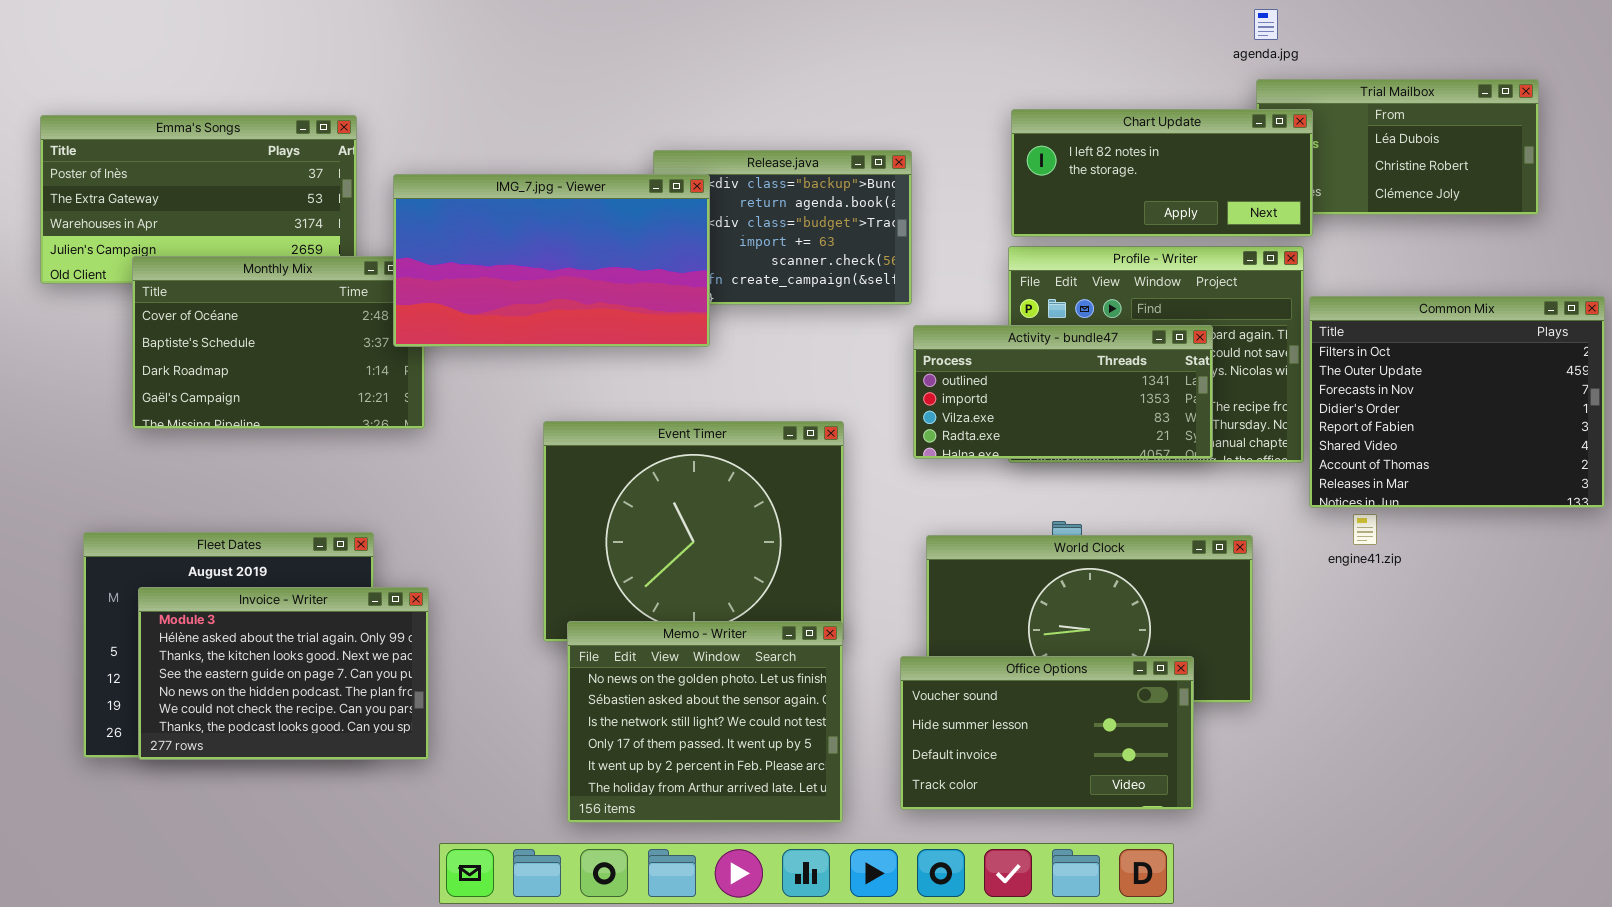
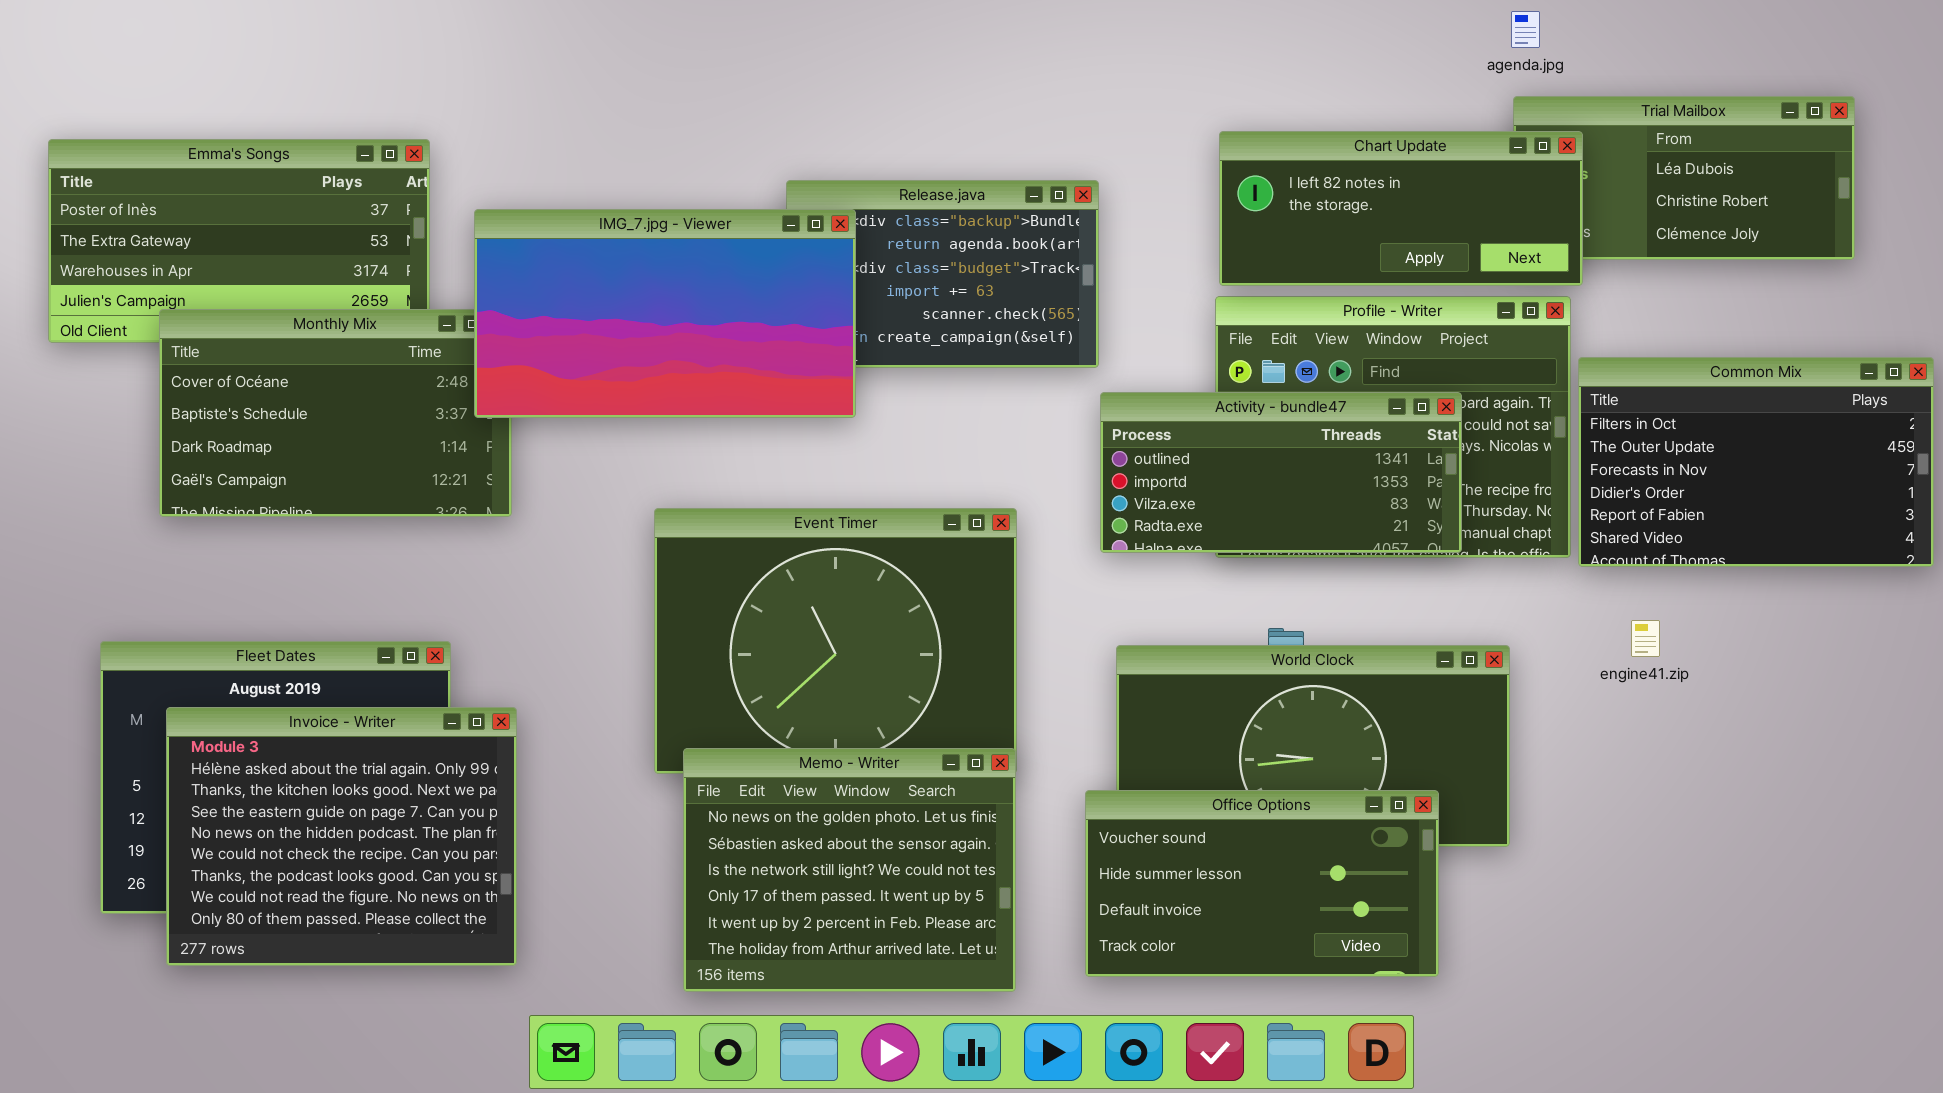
Common Mix: [1309,296,1605,508] -> [1578,357,1934,567], resized
Invoice - Writer: [138,587,429,760] -> [166,707,517,966], resized

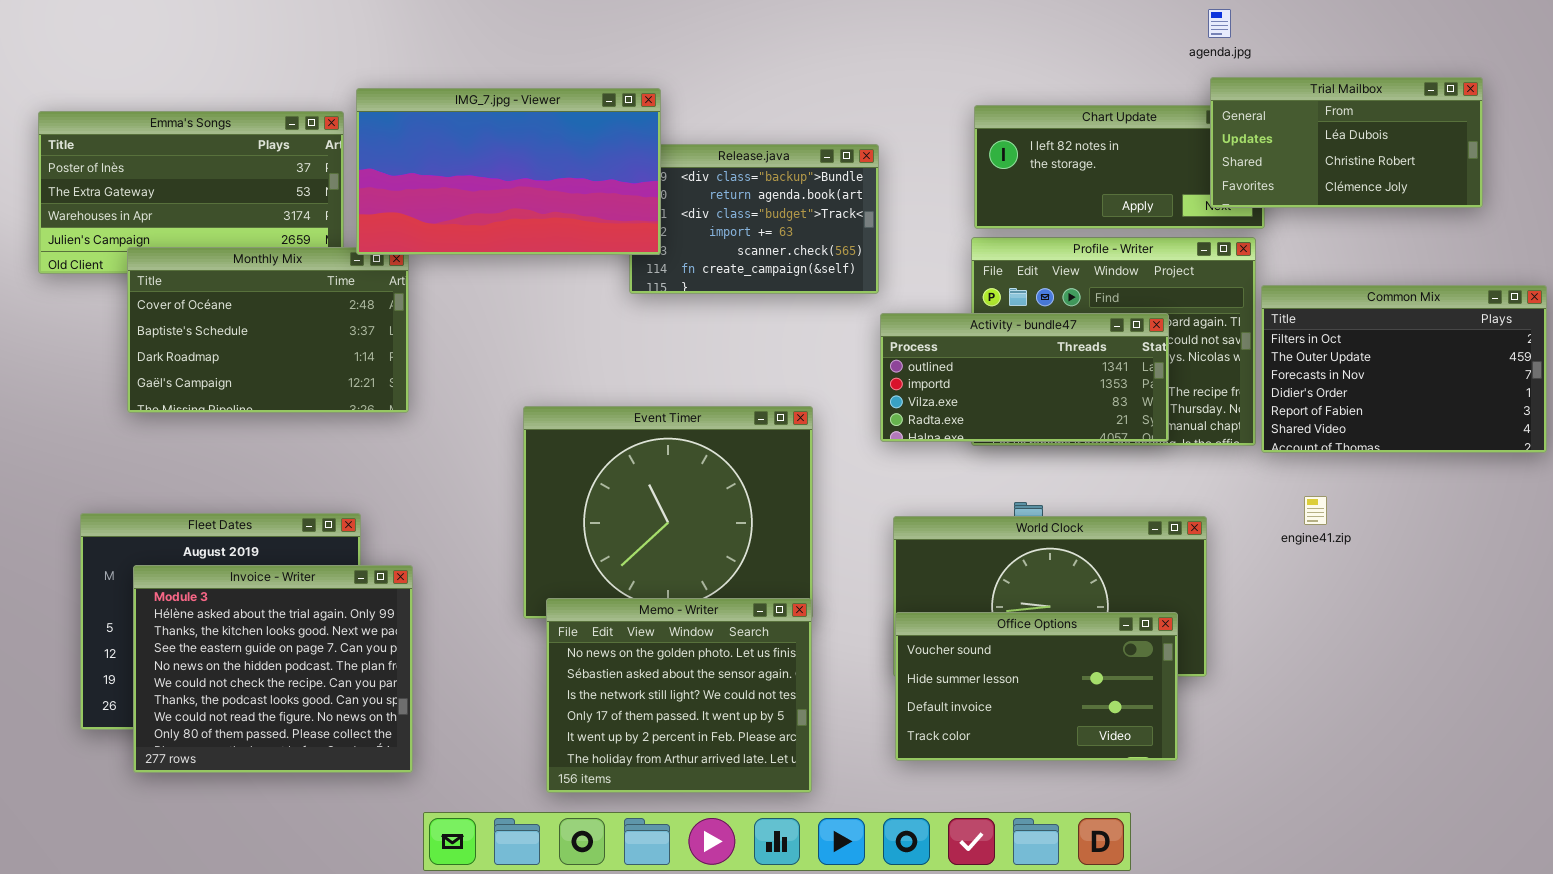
Trial Mailbox: [1513,96,1855,260] -> [1210,77,1483,208], raised
IMG_7.jpg - Viewer: [474,209,856,418] -> [356,88,661,255], moved
Office Options: [1085,790,1439,977] -> [895,612,1178,761], moved

